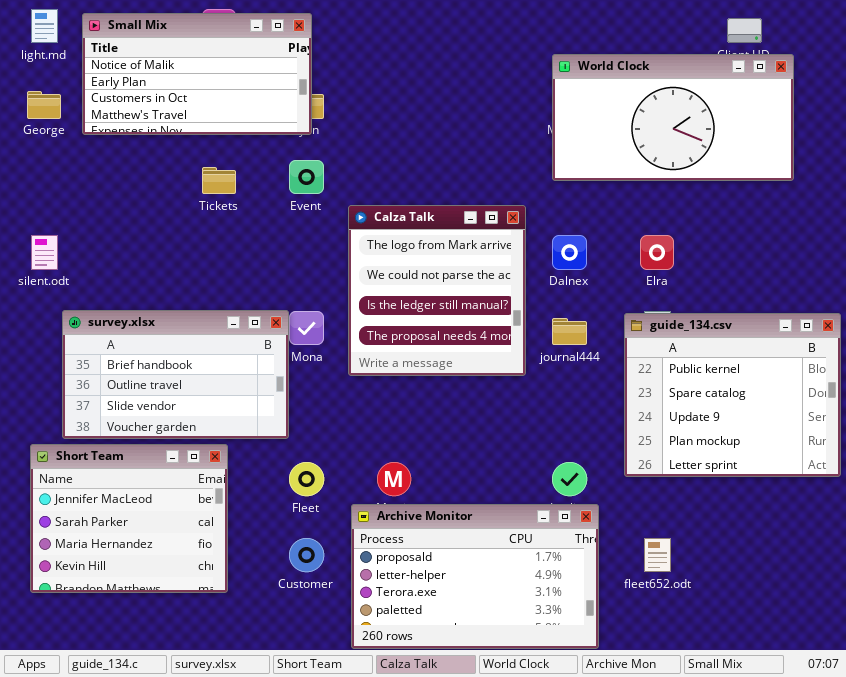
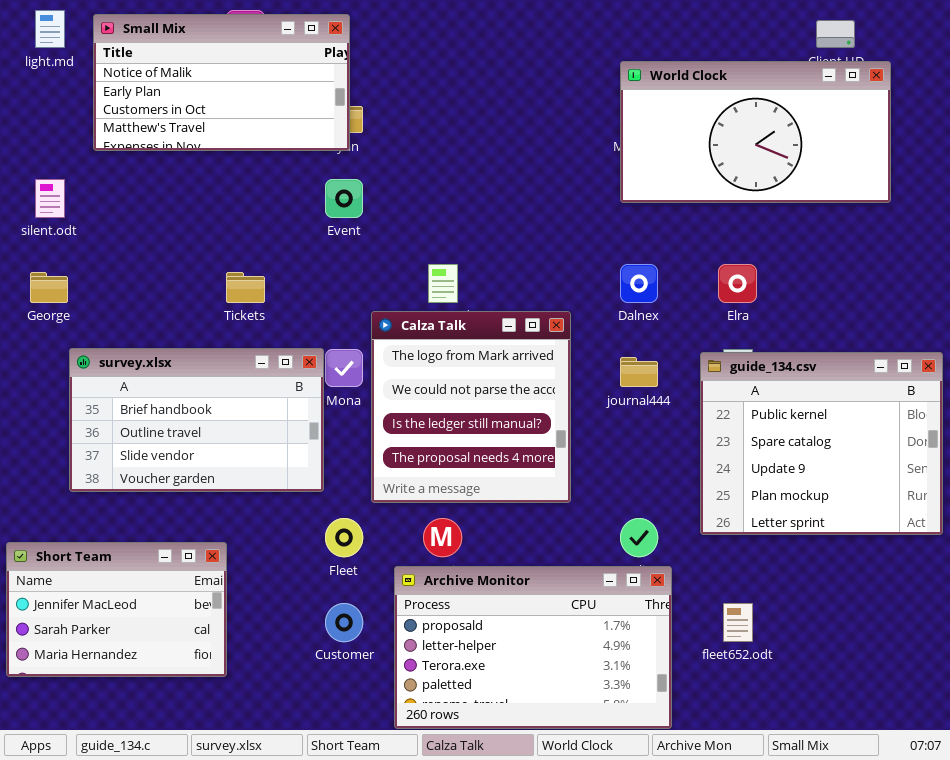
George: [27,91,61,119] -> [30,272,68,303], moved
Tickets: [202,167,236,194] -> [226,272,265,303], moved
Calza Talk: [348,205,526,376] -> [371,311,571,503], moved
silent.odt: [31,235,58,270] -> [35,179,65,218], moved
Short Team: [30,444,228,593] -> [6,542,227,677], moved, resized

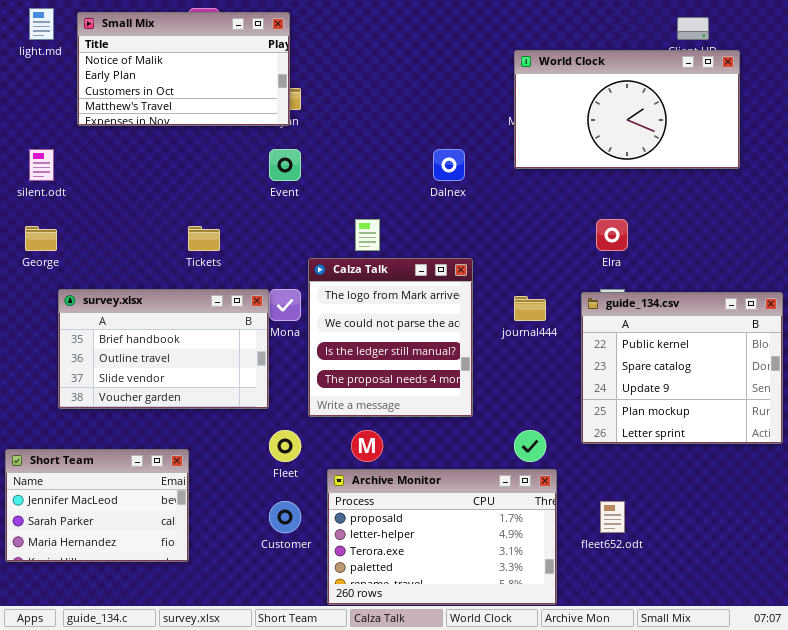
Dalnex: [620,264,658,303] -> [433,149,465,181], moved

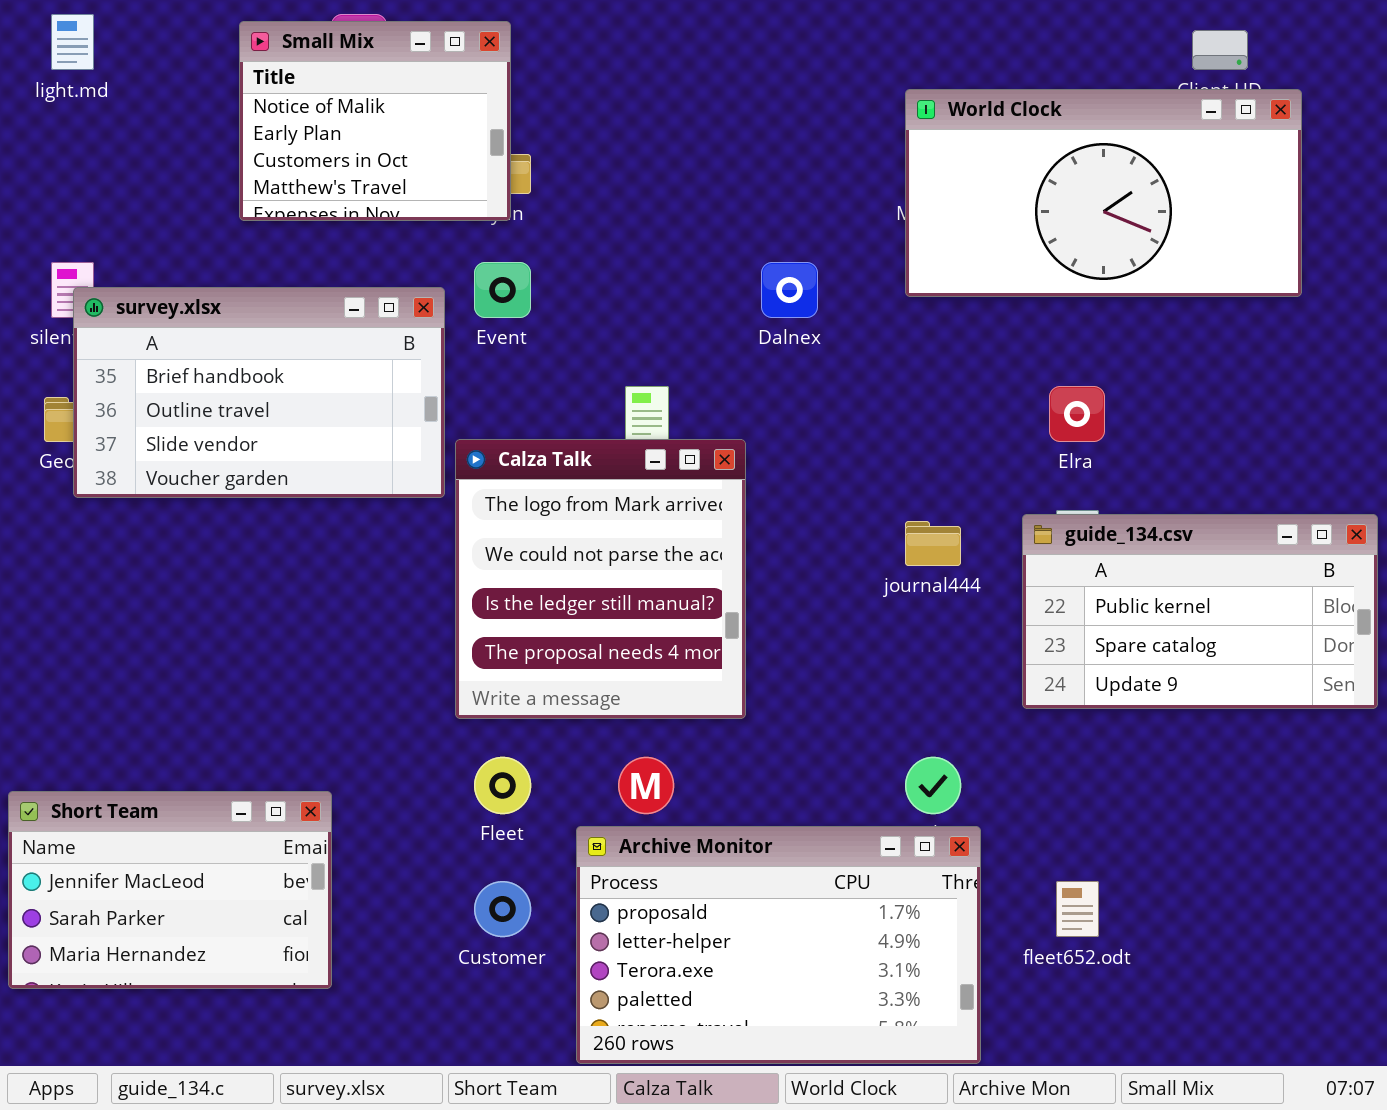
Small Mix: [77,12,290,126] -> [239,21,511,221], resized
Calza Talk: [308,258,473,417] -> [455,439,746,719], moved
survey.xlsx: [58,289,269,409] -> [73,287,445,498], moved
guide_134.csv: [581,292,783,444] -> [1022,514,1378,709], resized

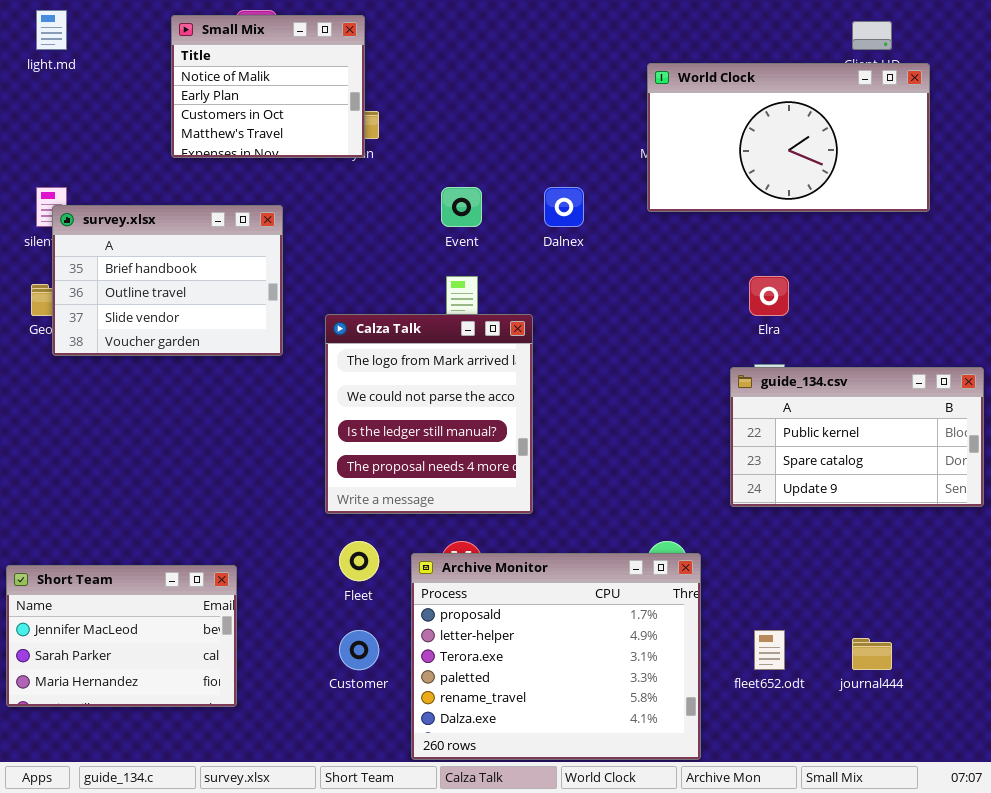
Event: [474,262,531,318] -> [441,187,482,227], moved
survey.xlsx: [73,287,445,498] -> [52,205,283,356], resized
journal444: [905,521,961,566] -> [852,638,892,670], moved
Archive Monitor: [576,826,981,1064] -> [411,553,701,760], resized

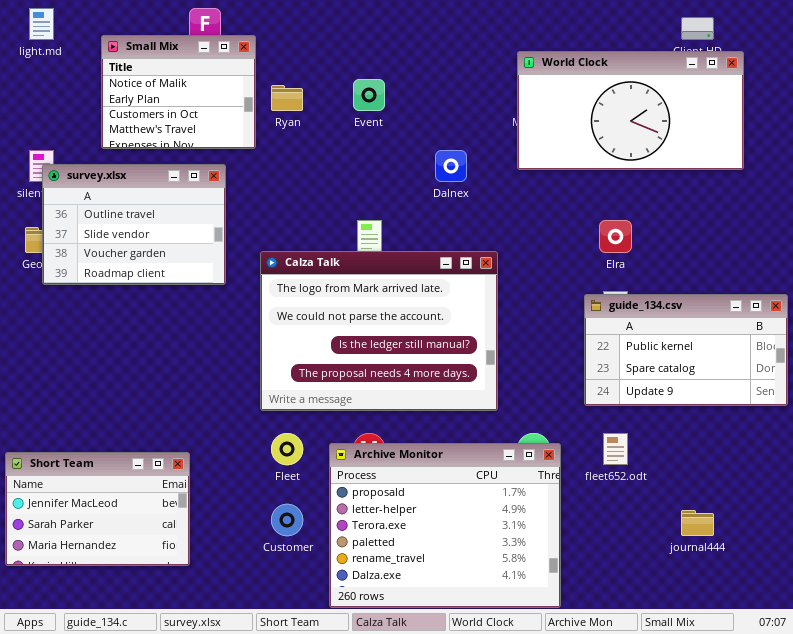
Small Mix: [171,15,365,158] -> [101,35,256,149], moved
Event: [441,187,482,227] -> [353,79,385,111], moved
survey.xlsx: [52,205,283,356] -> [42,164,226,285], scrolled down 1 row
Calza Talk: [325,314,533,514] -> [260,251,498,411], resized
fleet652.odt: [754,630,785,670] -> [603,433,628,465], moved

